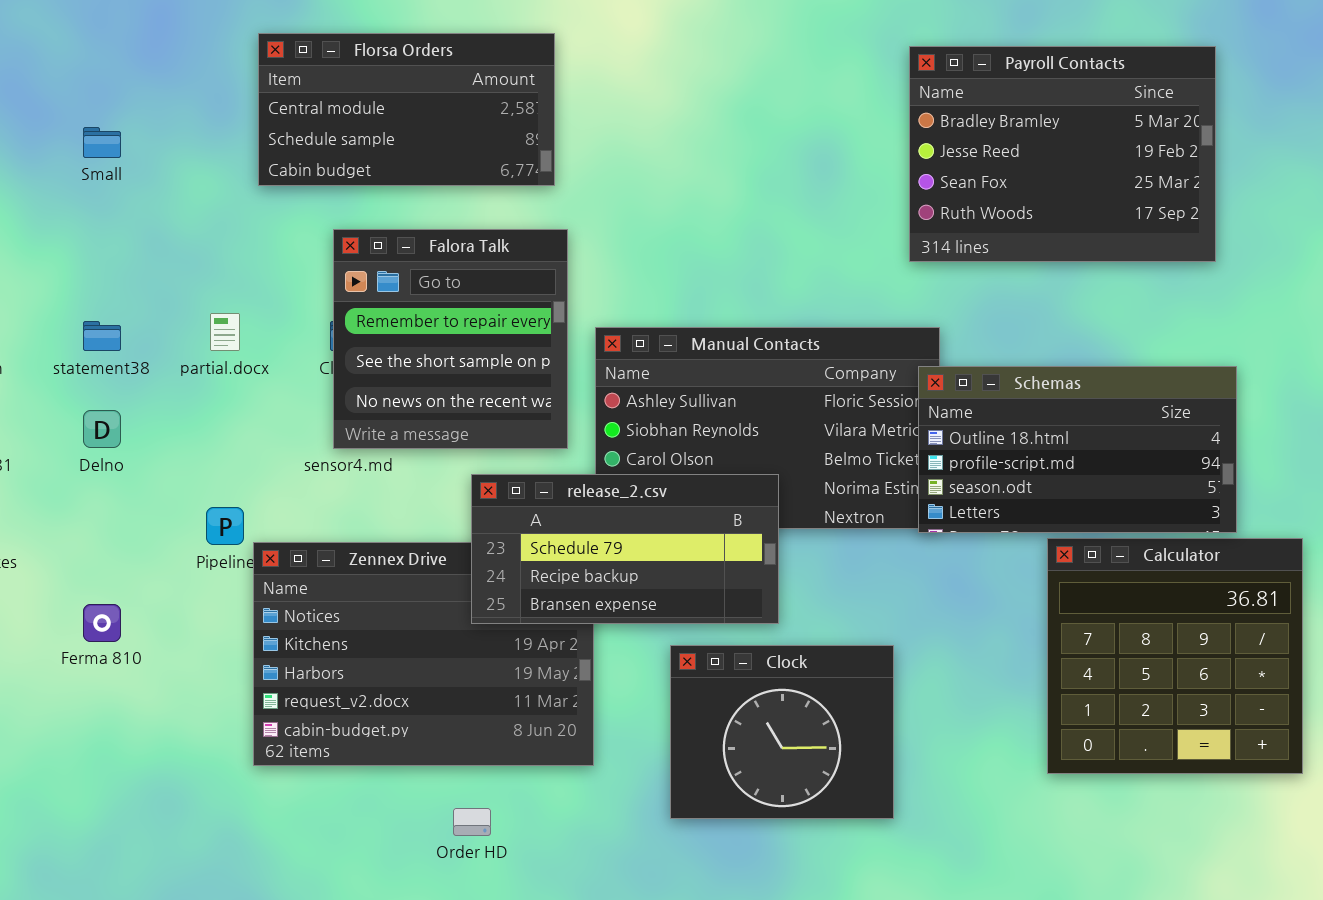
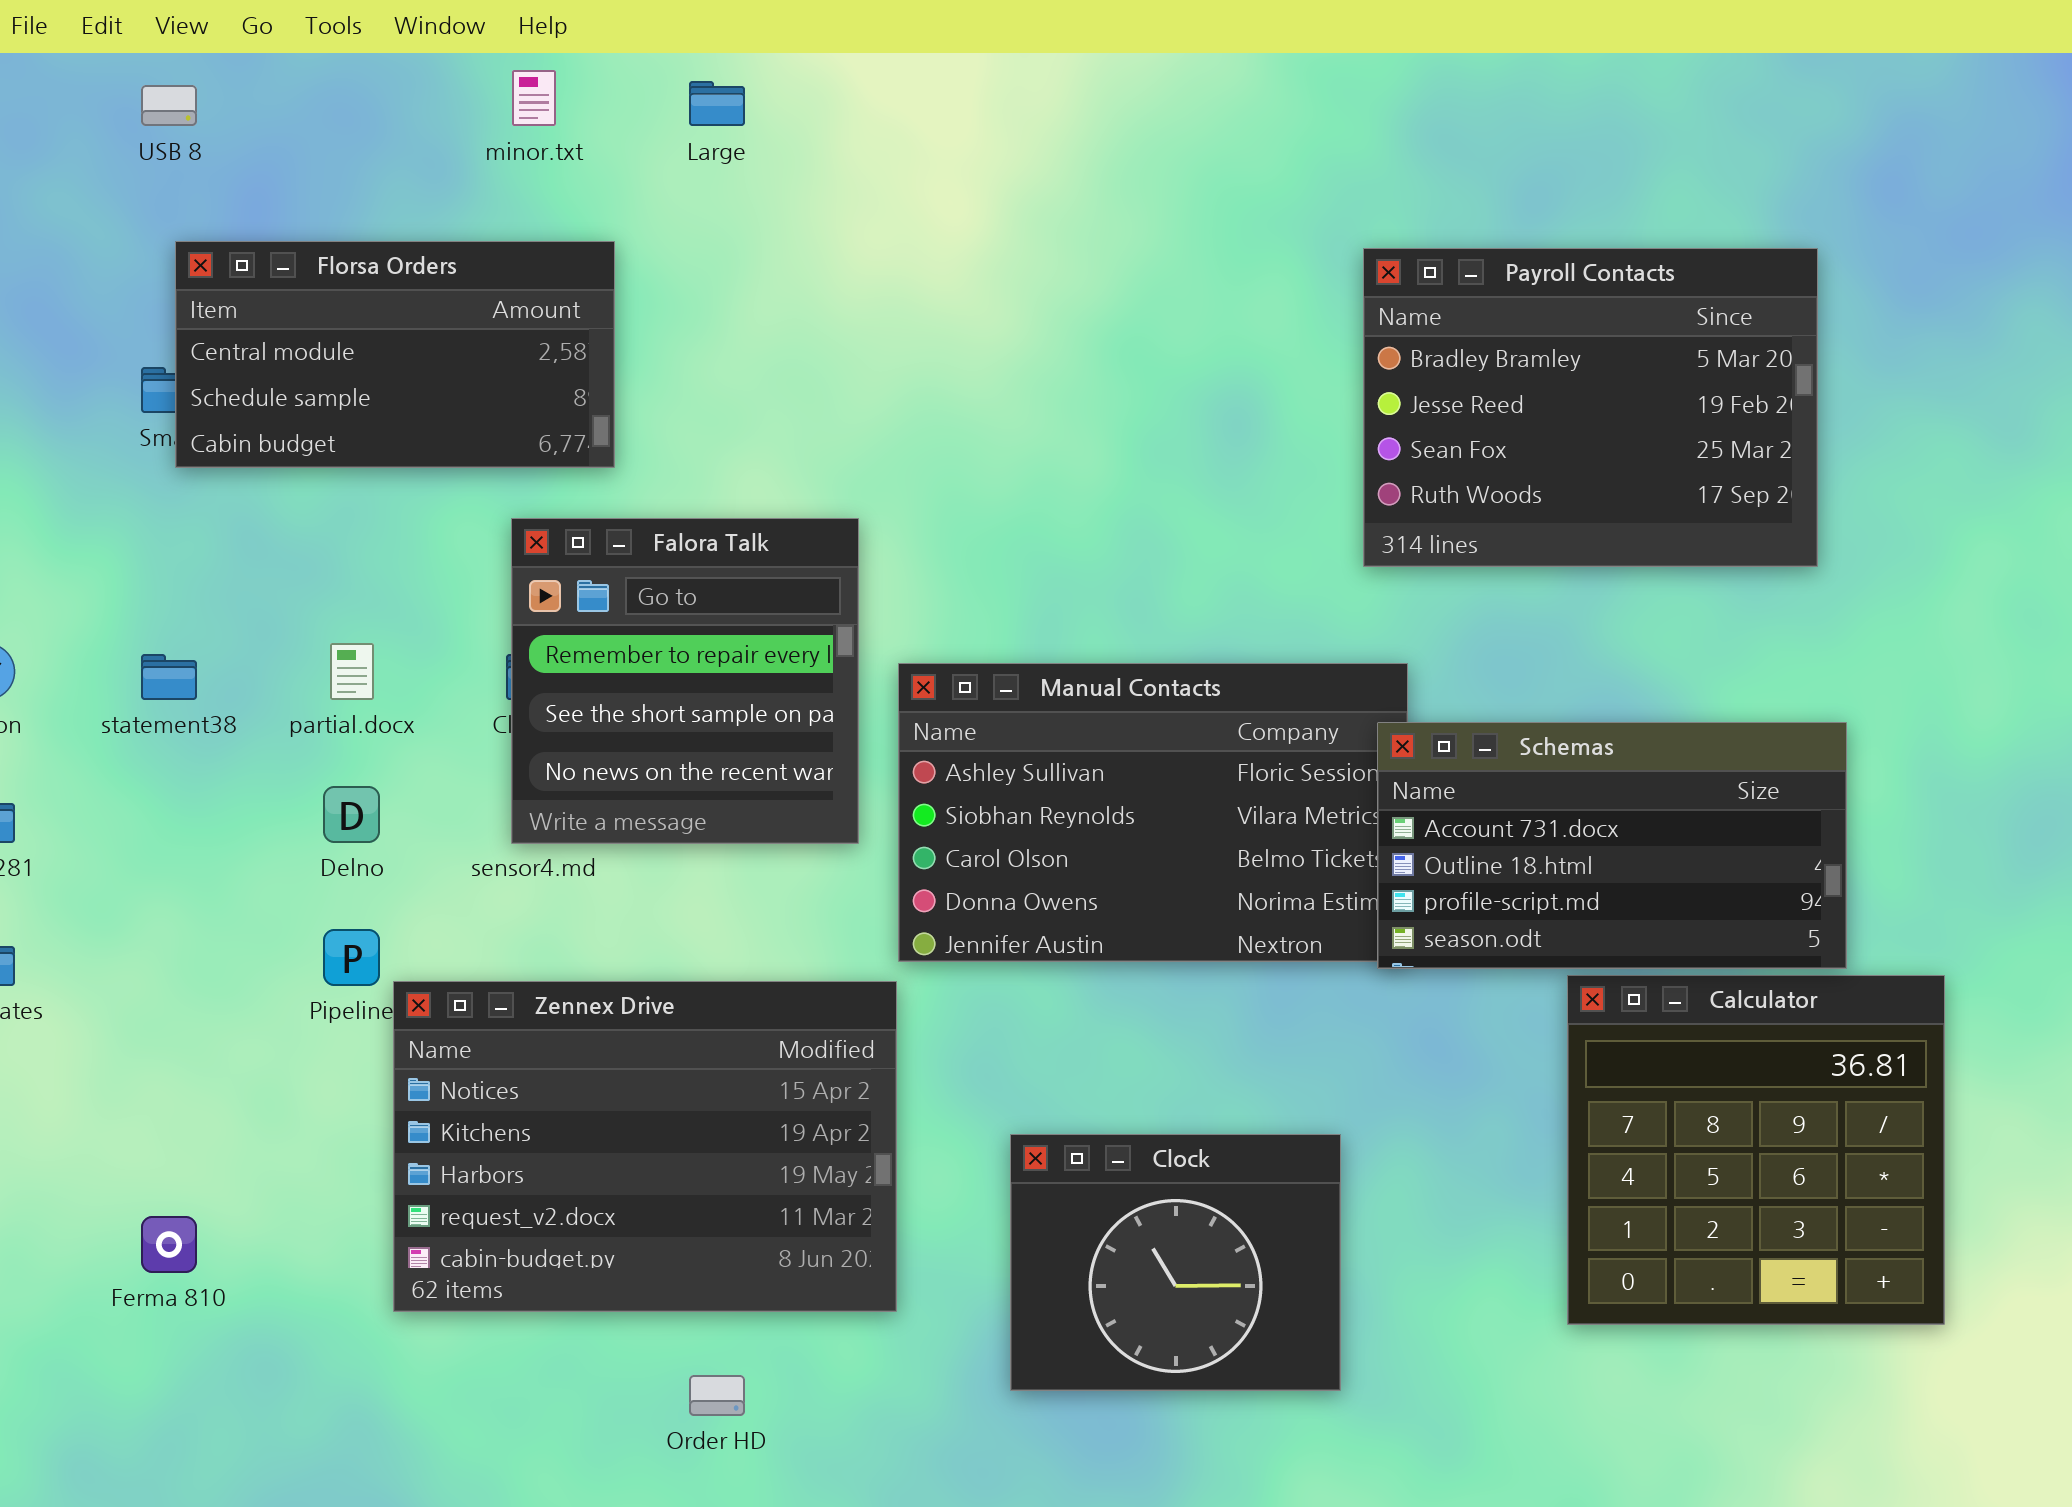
Florsa Orders: [258,33,555,186] -> [175,241,615,468], moved
Schemas: [918,366,1237,533] -> [1377,722,1847,969], scrolled up 1 row
Delno: [83,410,121,448] -> [323,786,380,843], moved
release_2.csv: [471,474,779,624] -> none, closed
Ferma 810: [83,604,121,642] -> [141,1216,197,1273], moved

